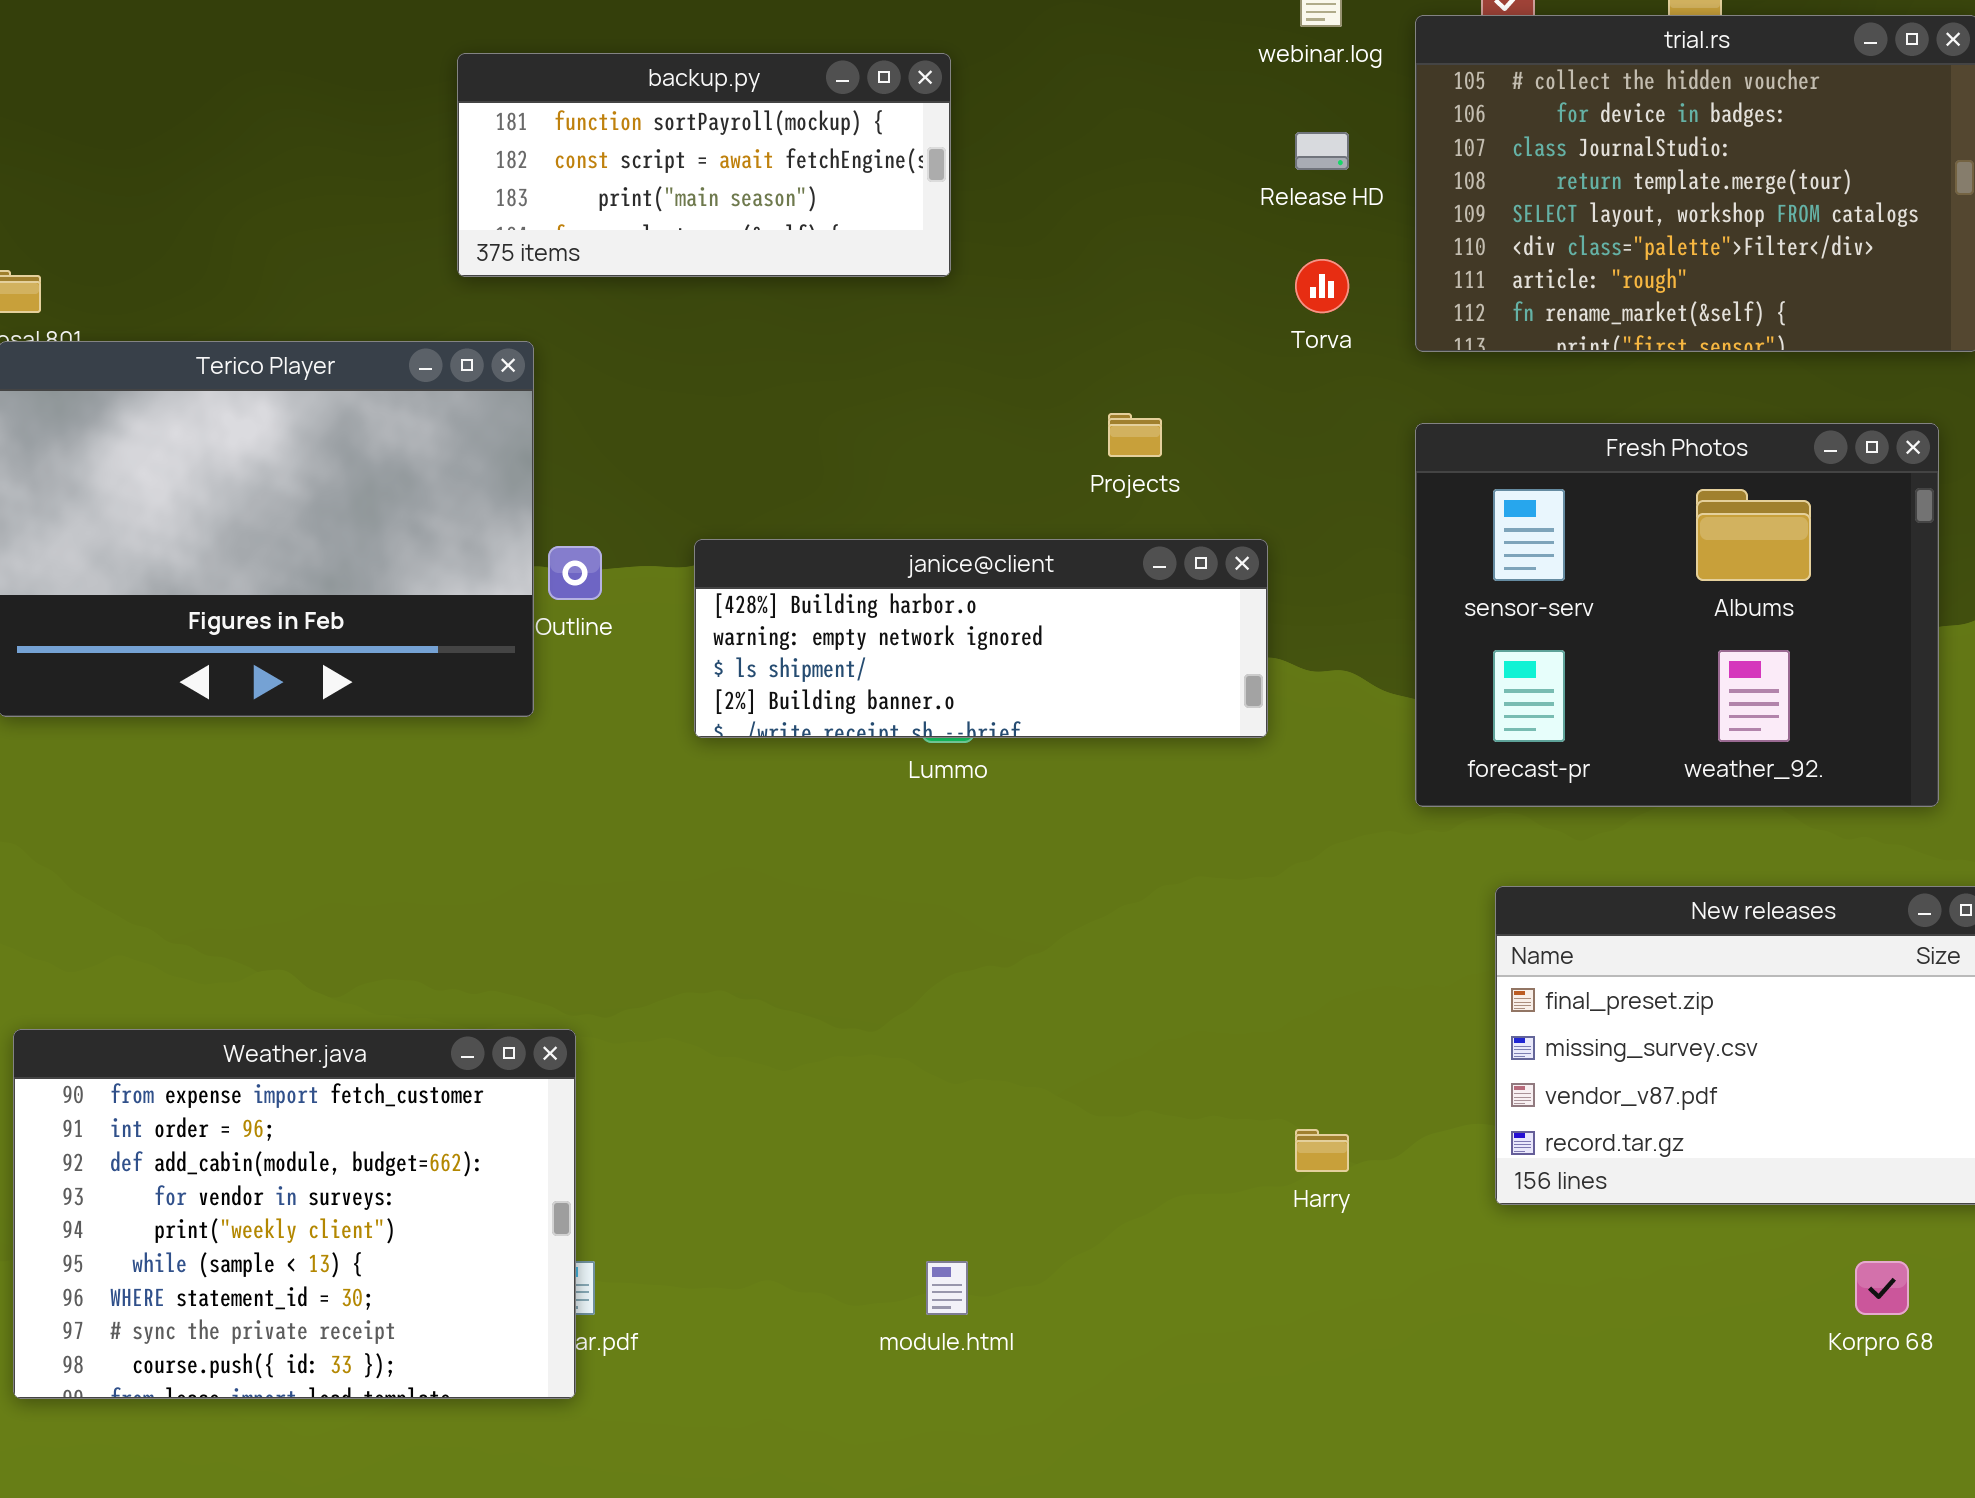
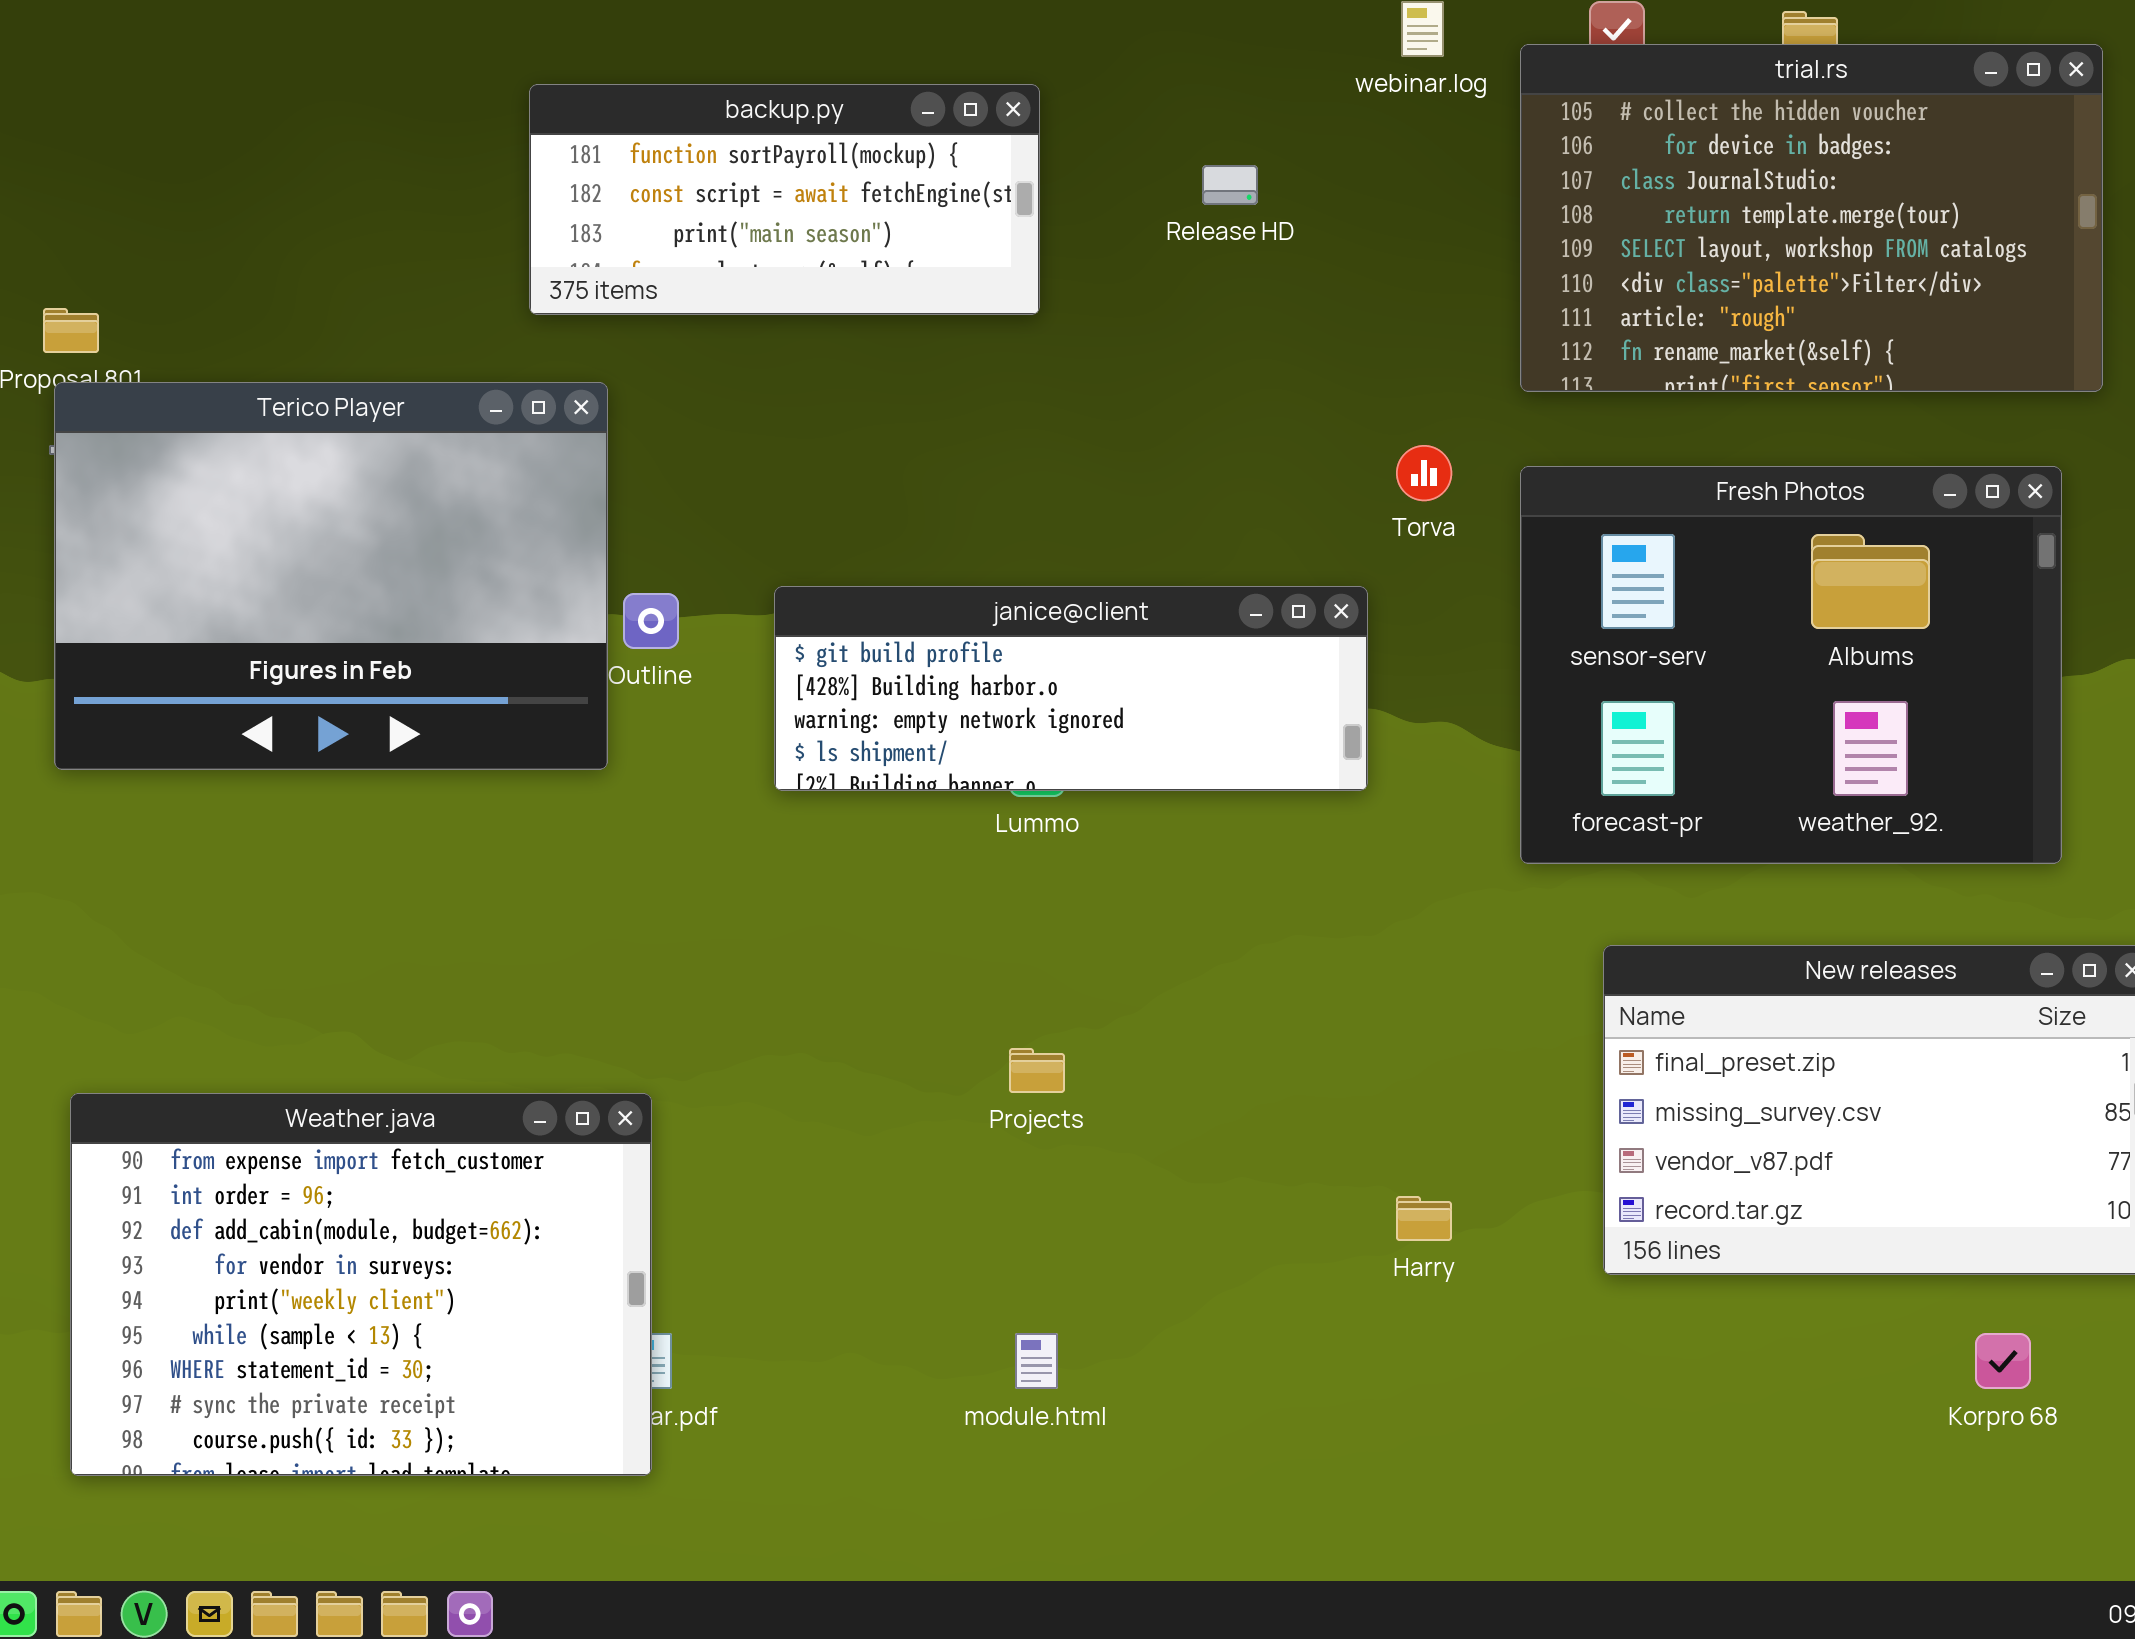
Release HD: [1295,132,1349,170] -> [1202,165,1258,205], moved
Torva: [1295,259,1349,313] -> [1396,445,1452,501], moved
Projects: [1108,413,1162,457] -> [1009,1048,1065,1093], moved
janice@client: [694,539,1268,738] -> [774,586,1368,791], scrolled up 1 row

